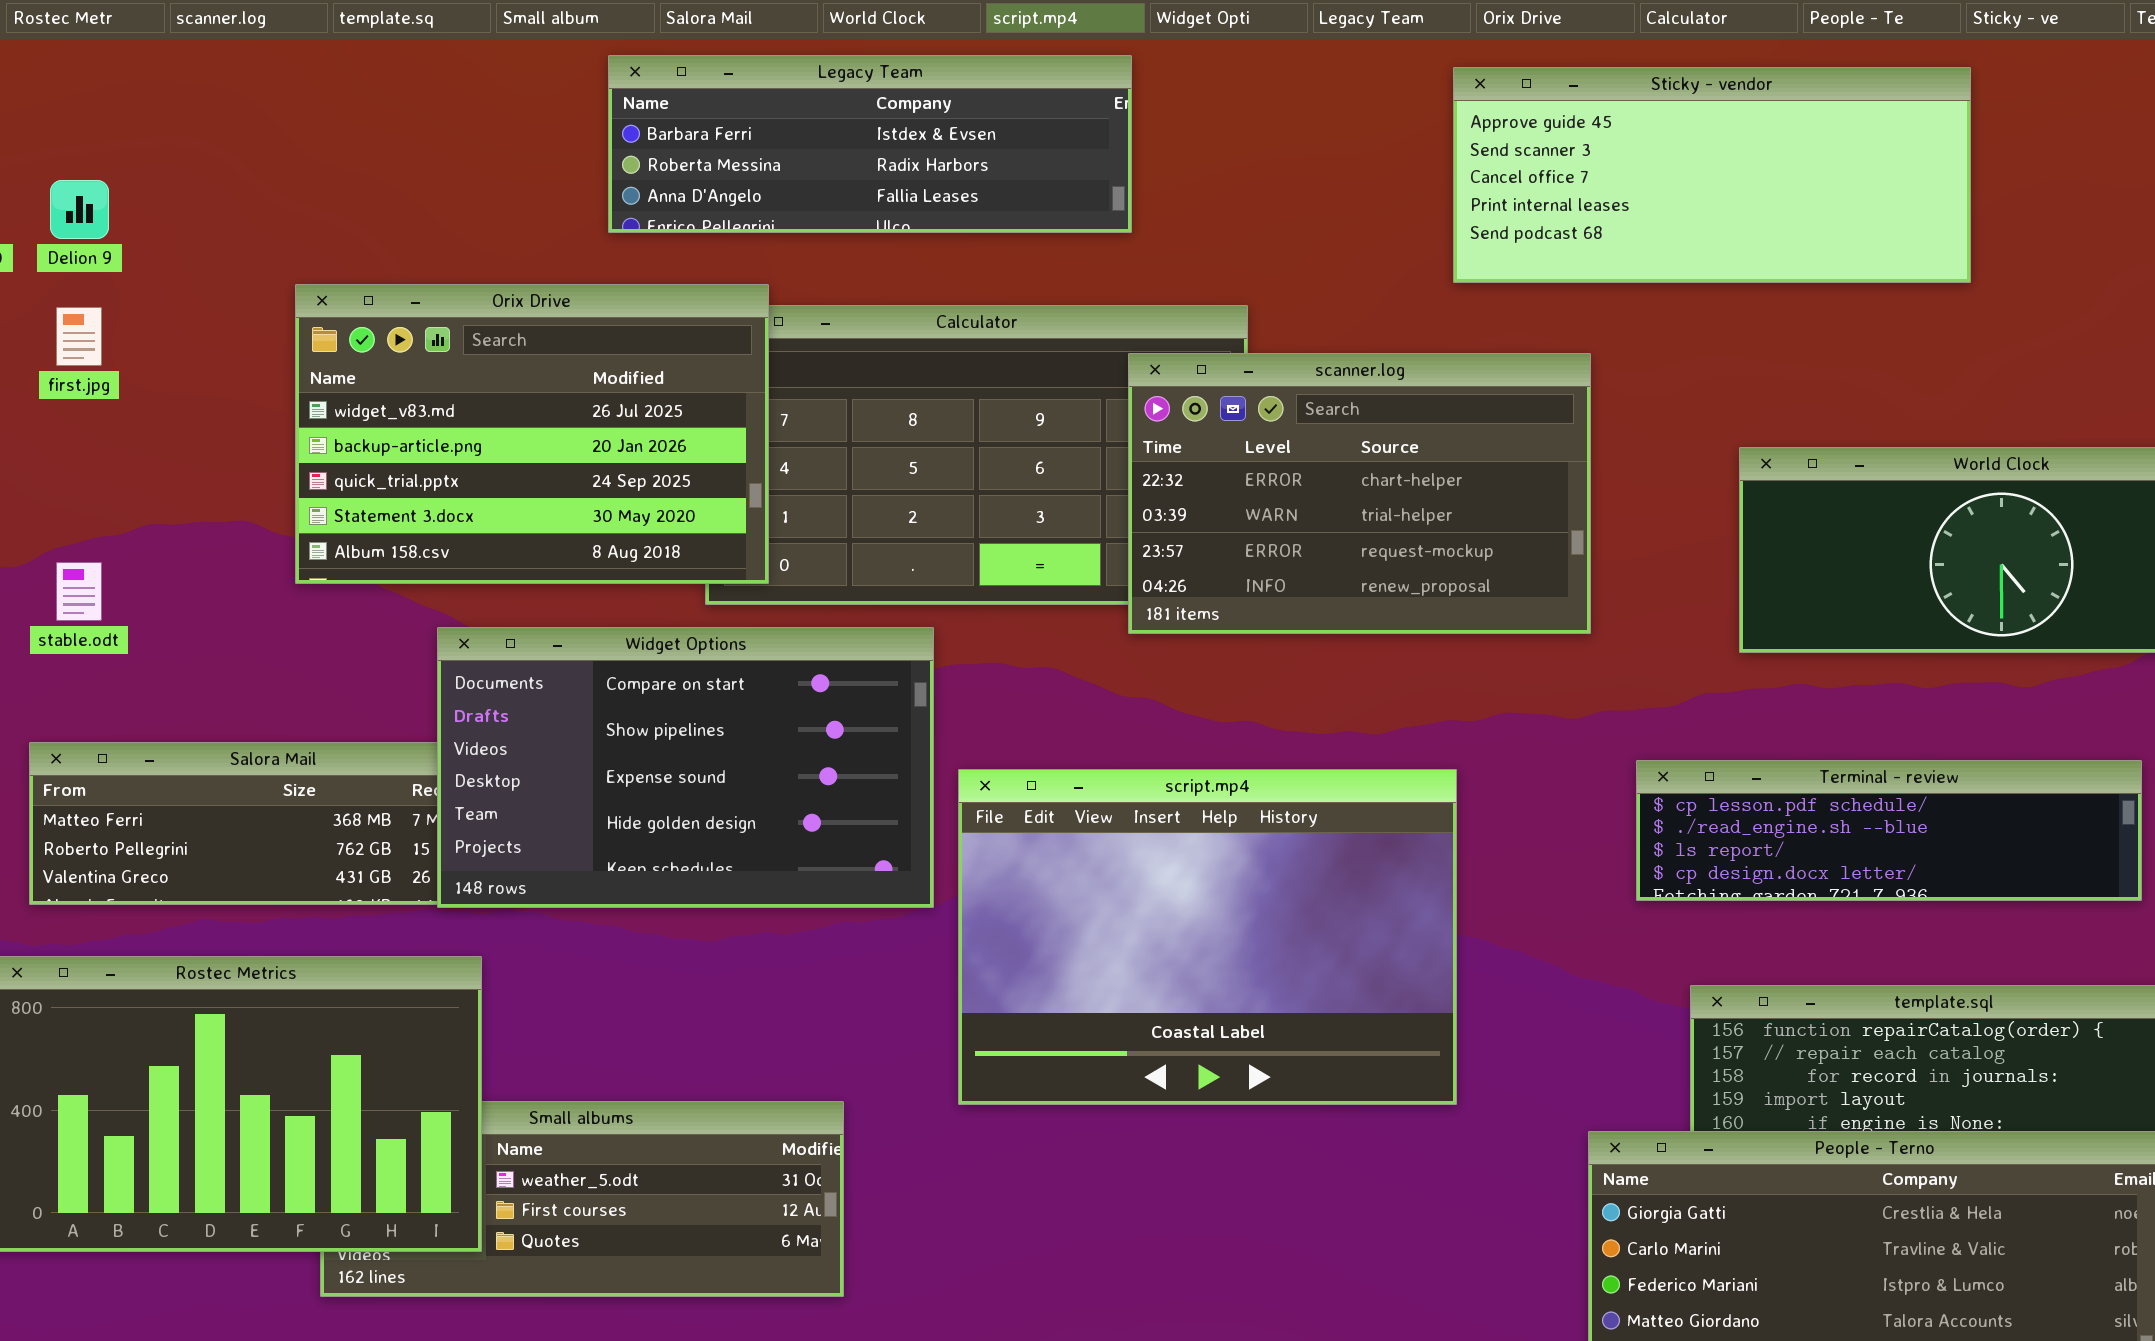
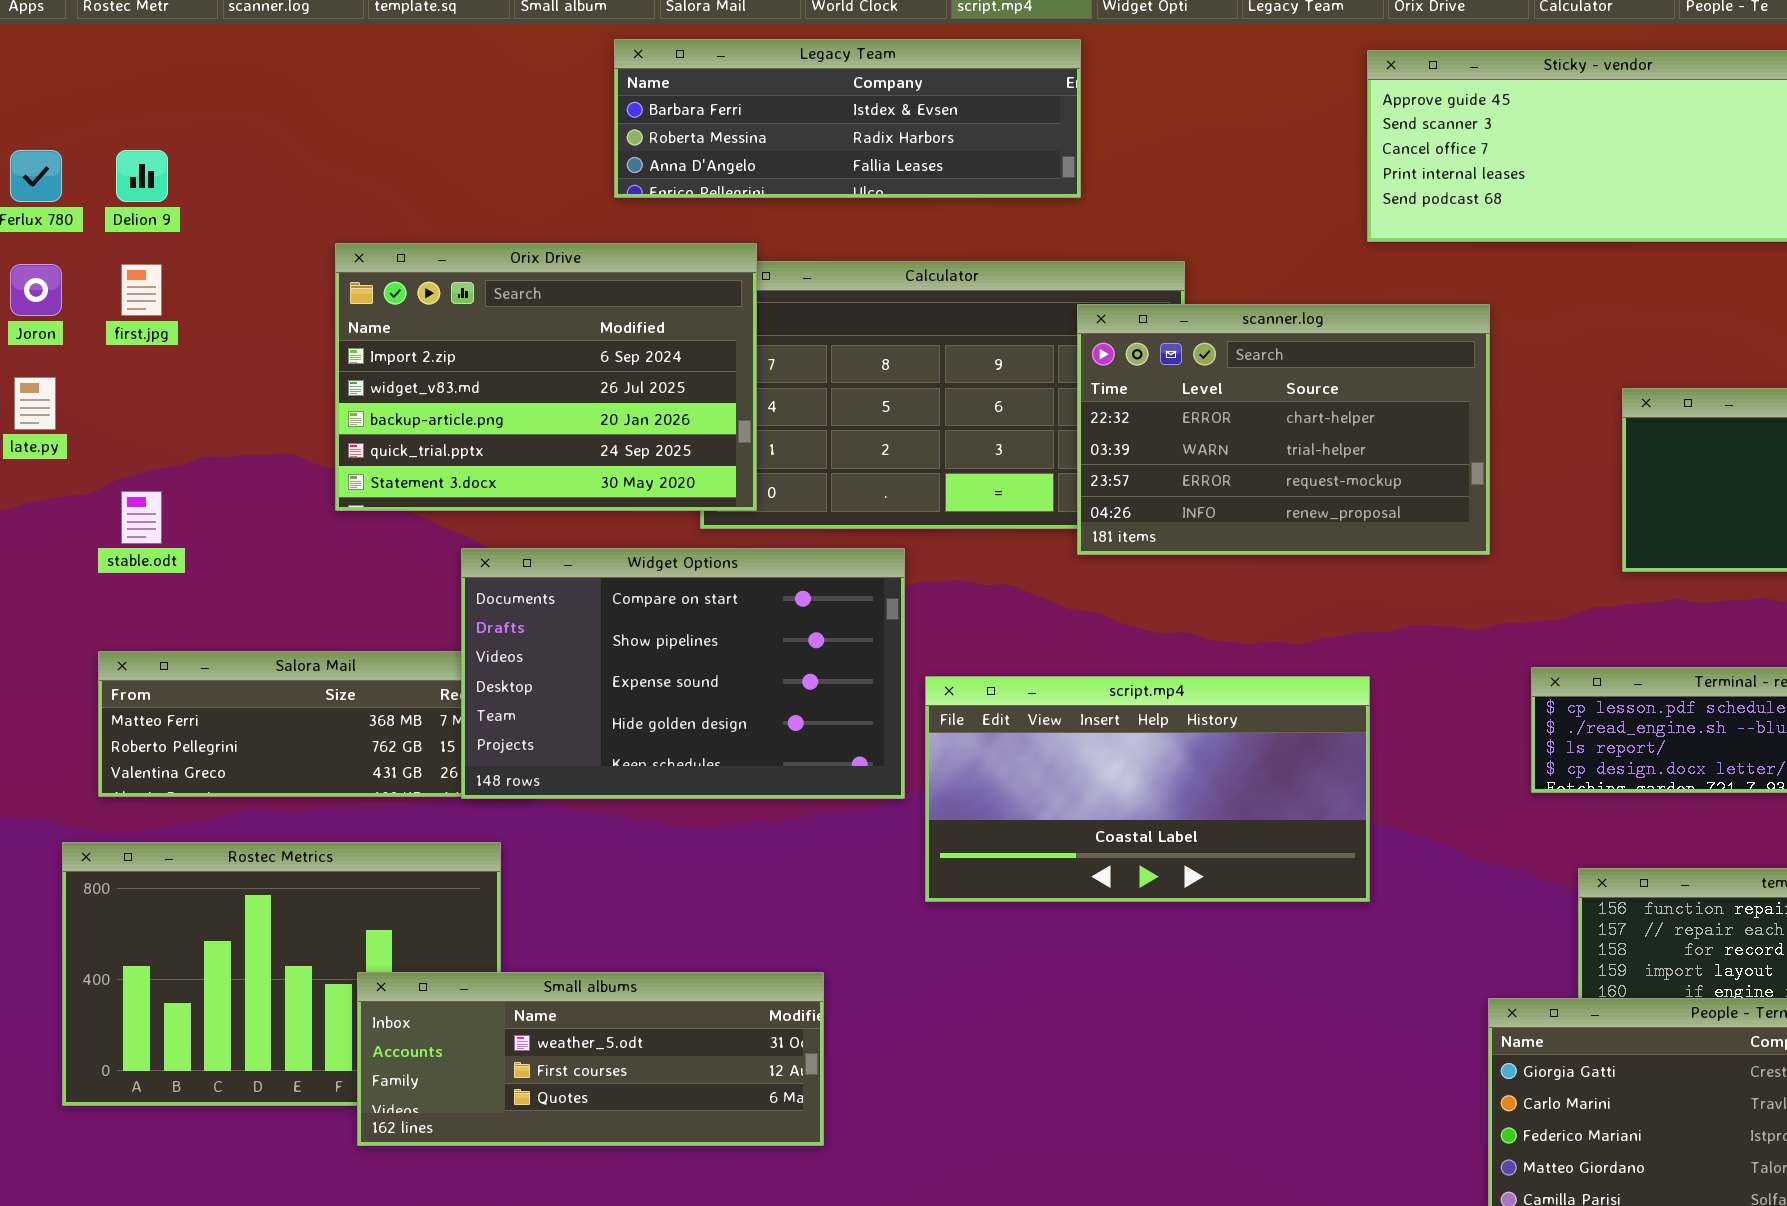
Orix Drive: [295,284,769,584] -> [335,243,757,511], scrolled up 1 row
script.mp4: [958,769,1457,1105] -> [925,676,1370,902], resized
Small albums: [320,1101,844,1297] -> [357,972,824,1146], raised

